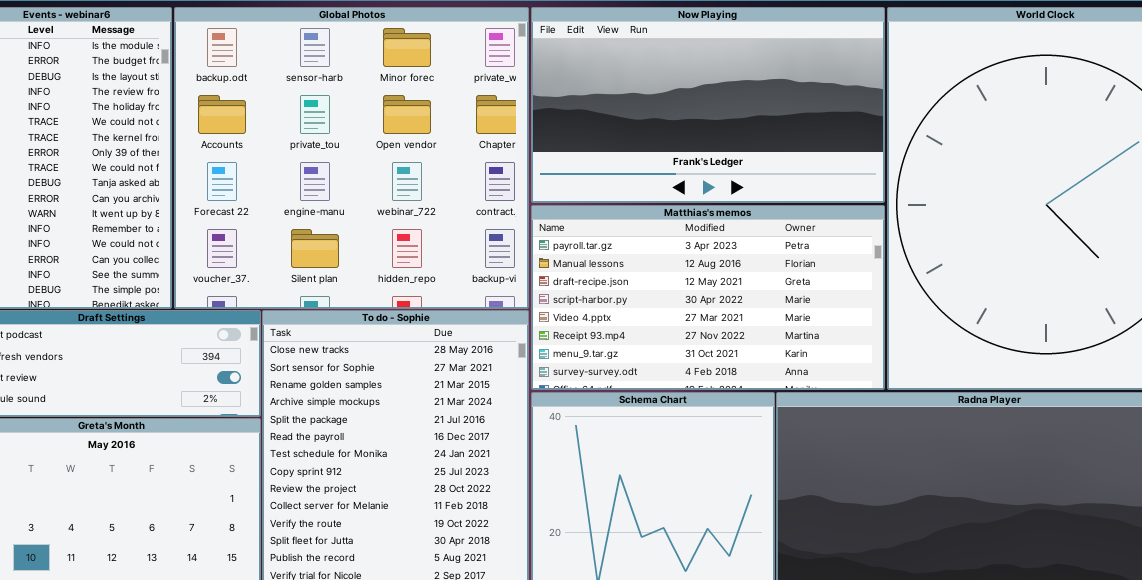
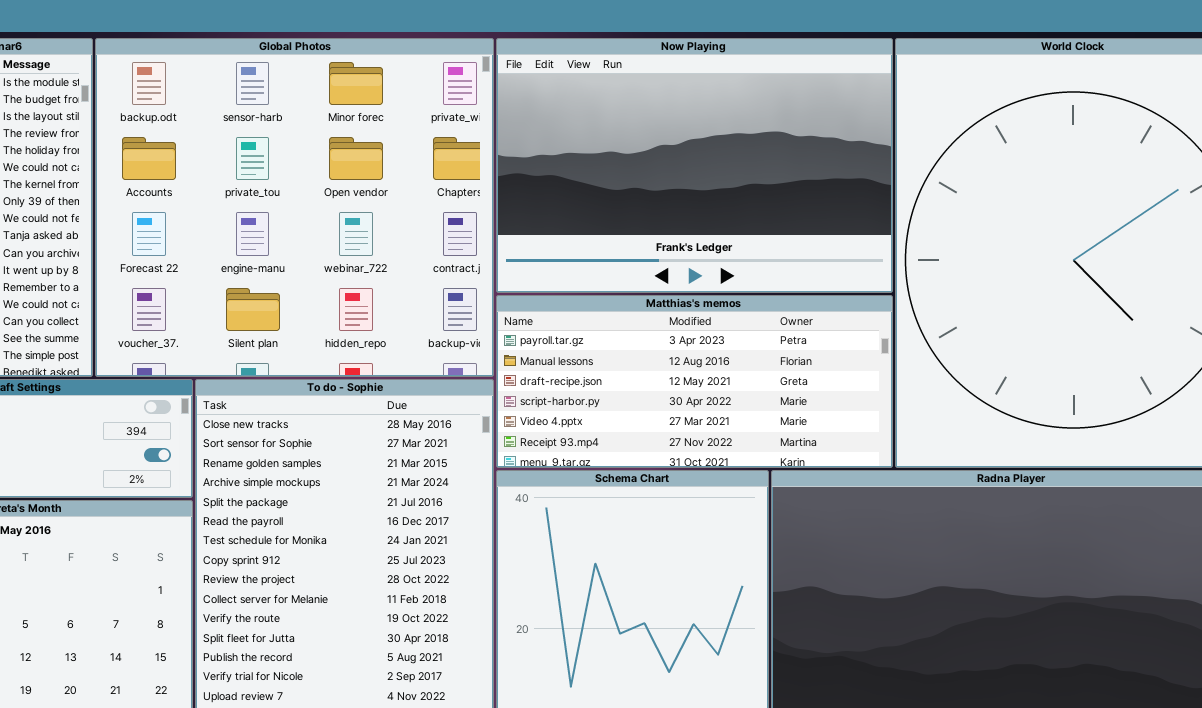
Now Playing: [531,7,885,203] -> [496,38,893,293], resized
Matthias's memos: [531,205,885,390] -> [496,295,893,468], resized

